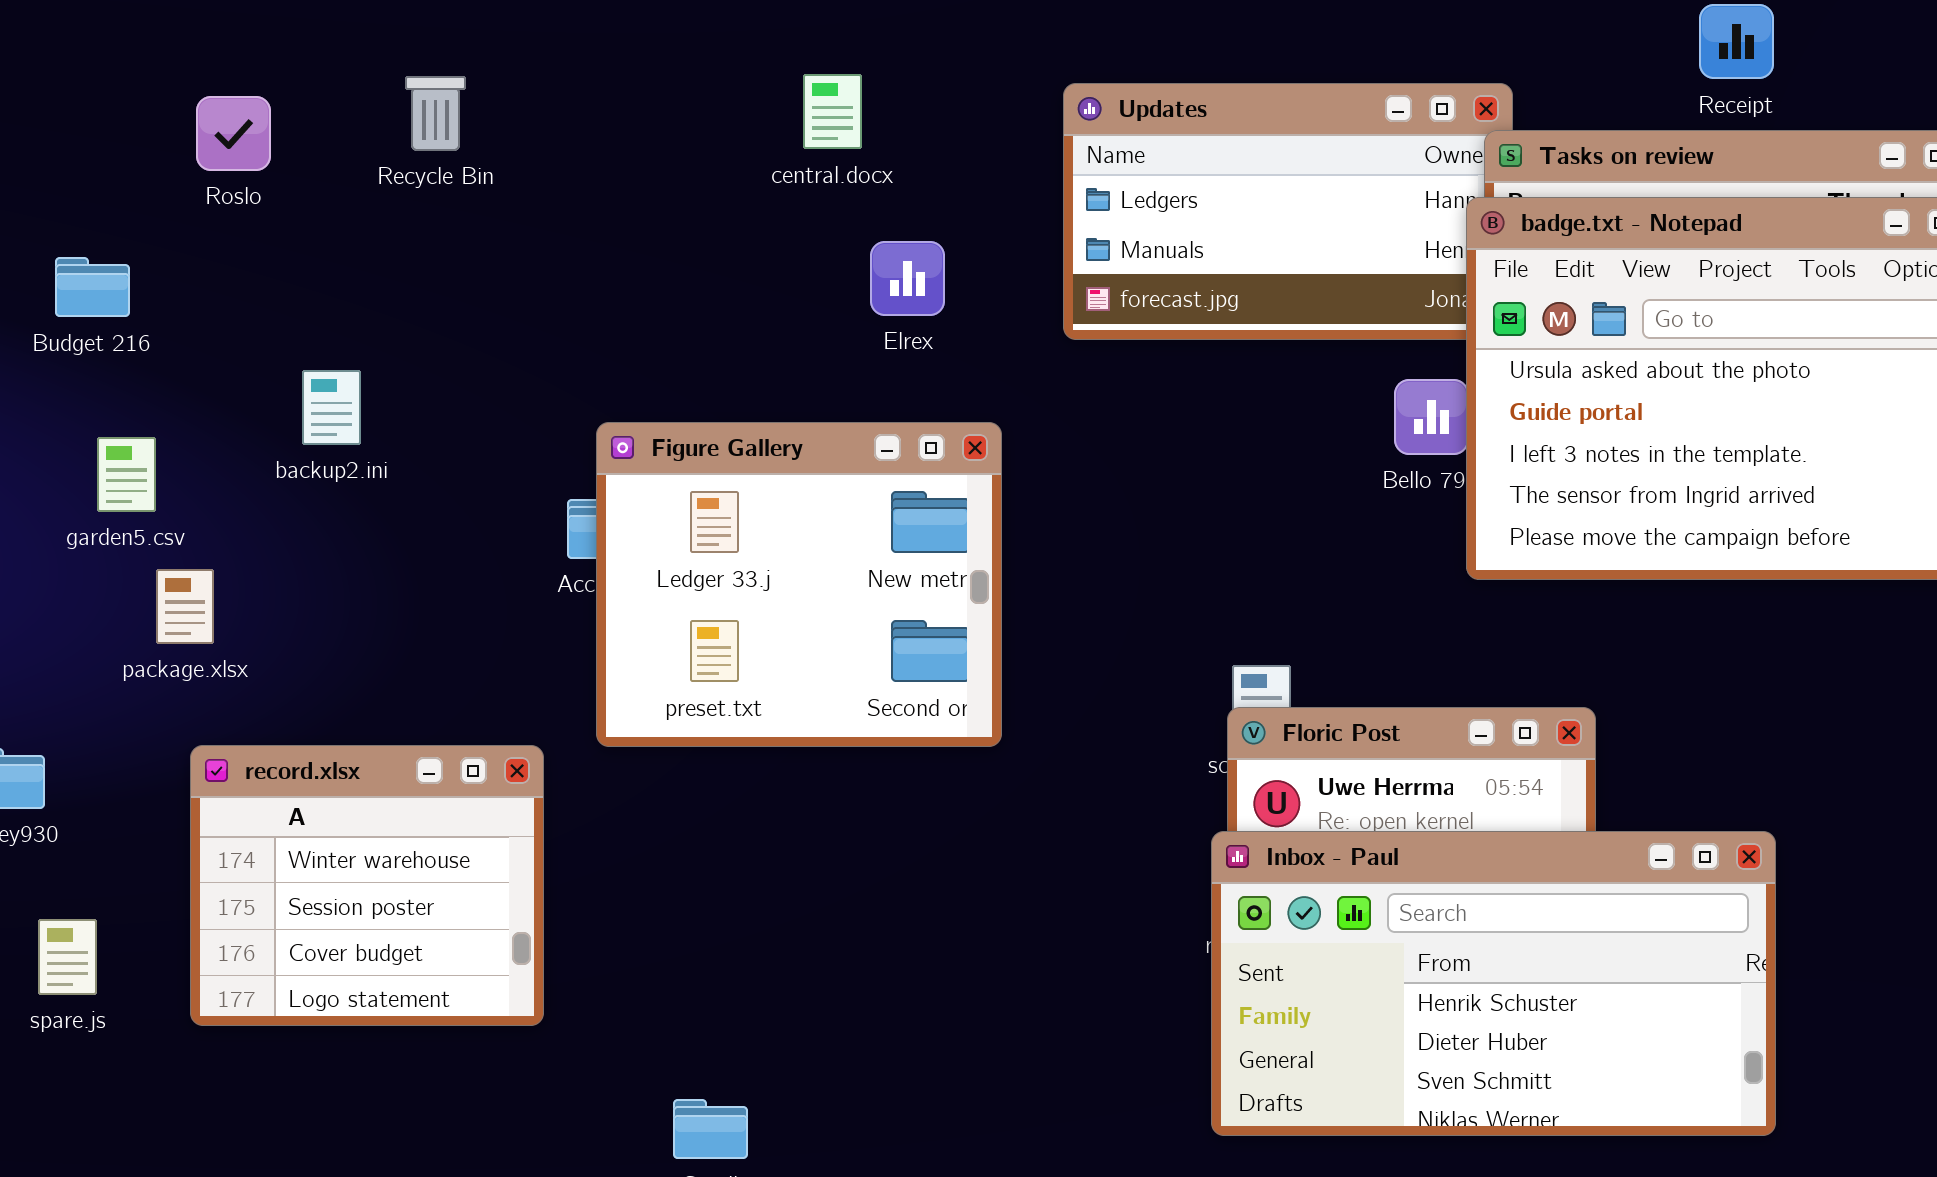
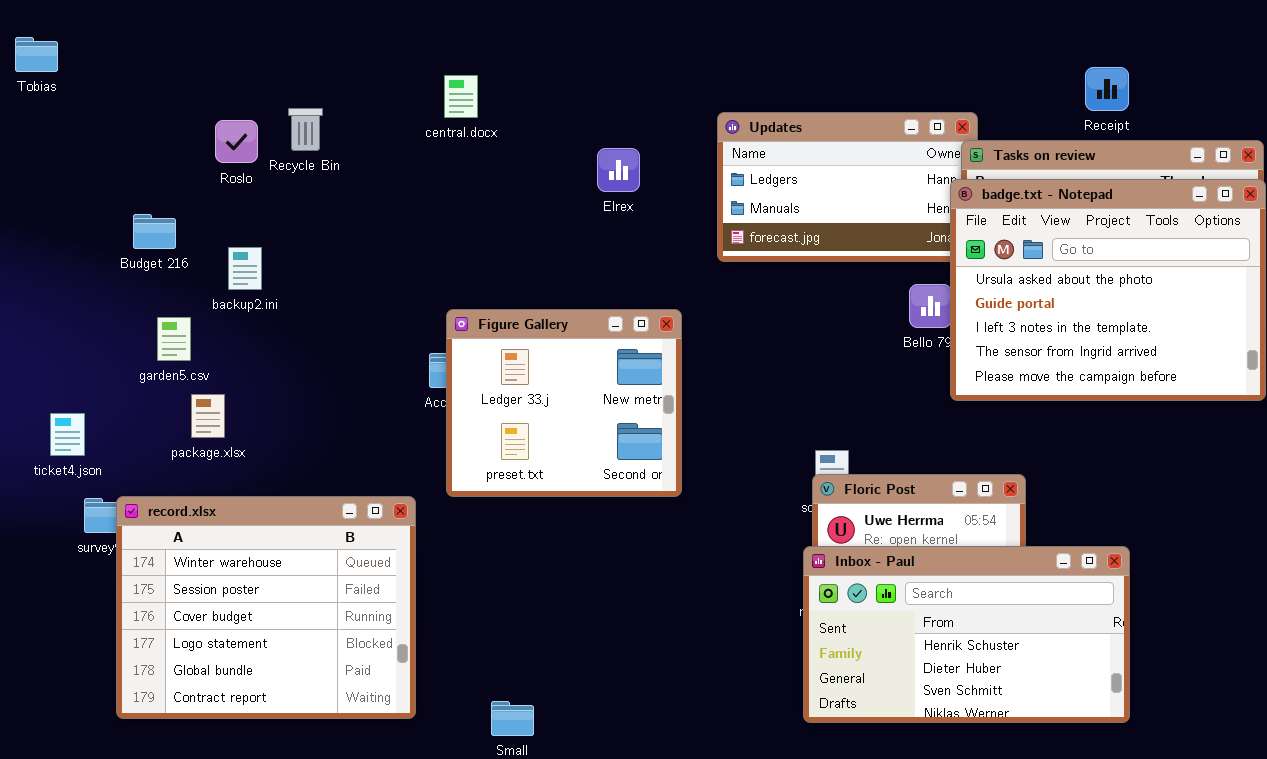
central.docx: [803,74,862,149] -> [444,75,478,118], moved
Recycle Bin: [405,76,466,151] -> [288,108,323,151], moved
Elrex: [870,241,945,316] -> [597,148,640,192], moved
backup2.ini: [302,370,361,445] -> [228,247,262,290], moved
record.xlsx: [190,745,544,1026] -> [116,496,416,719], resized

